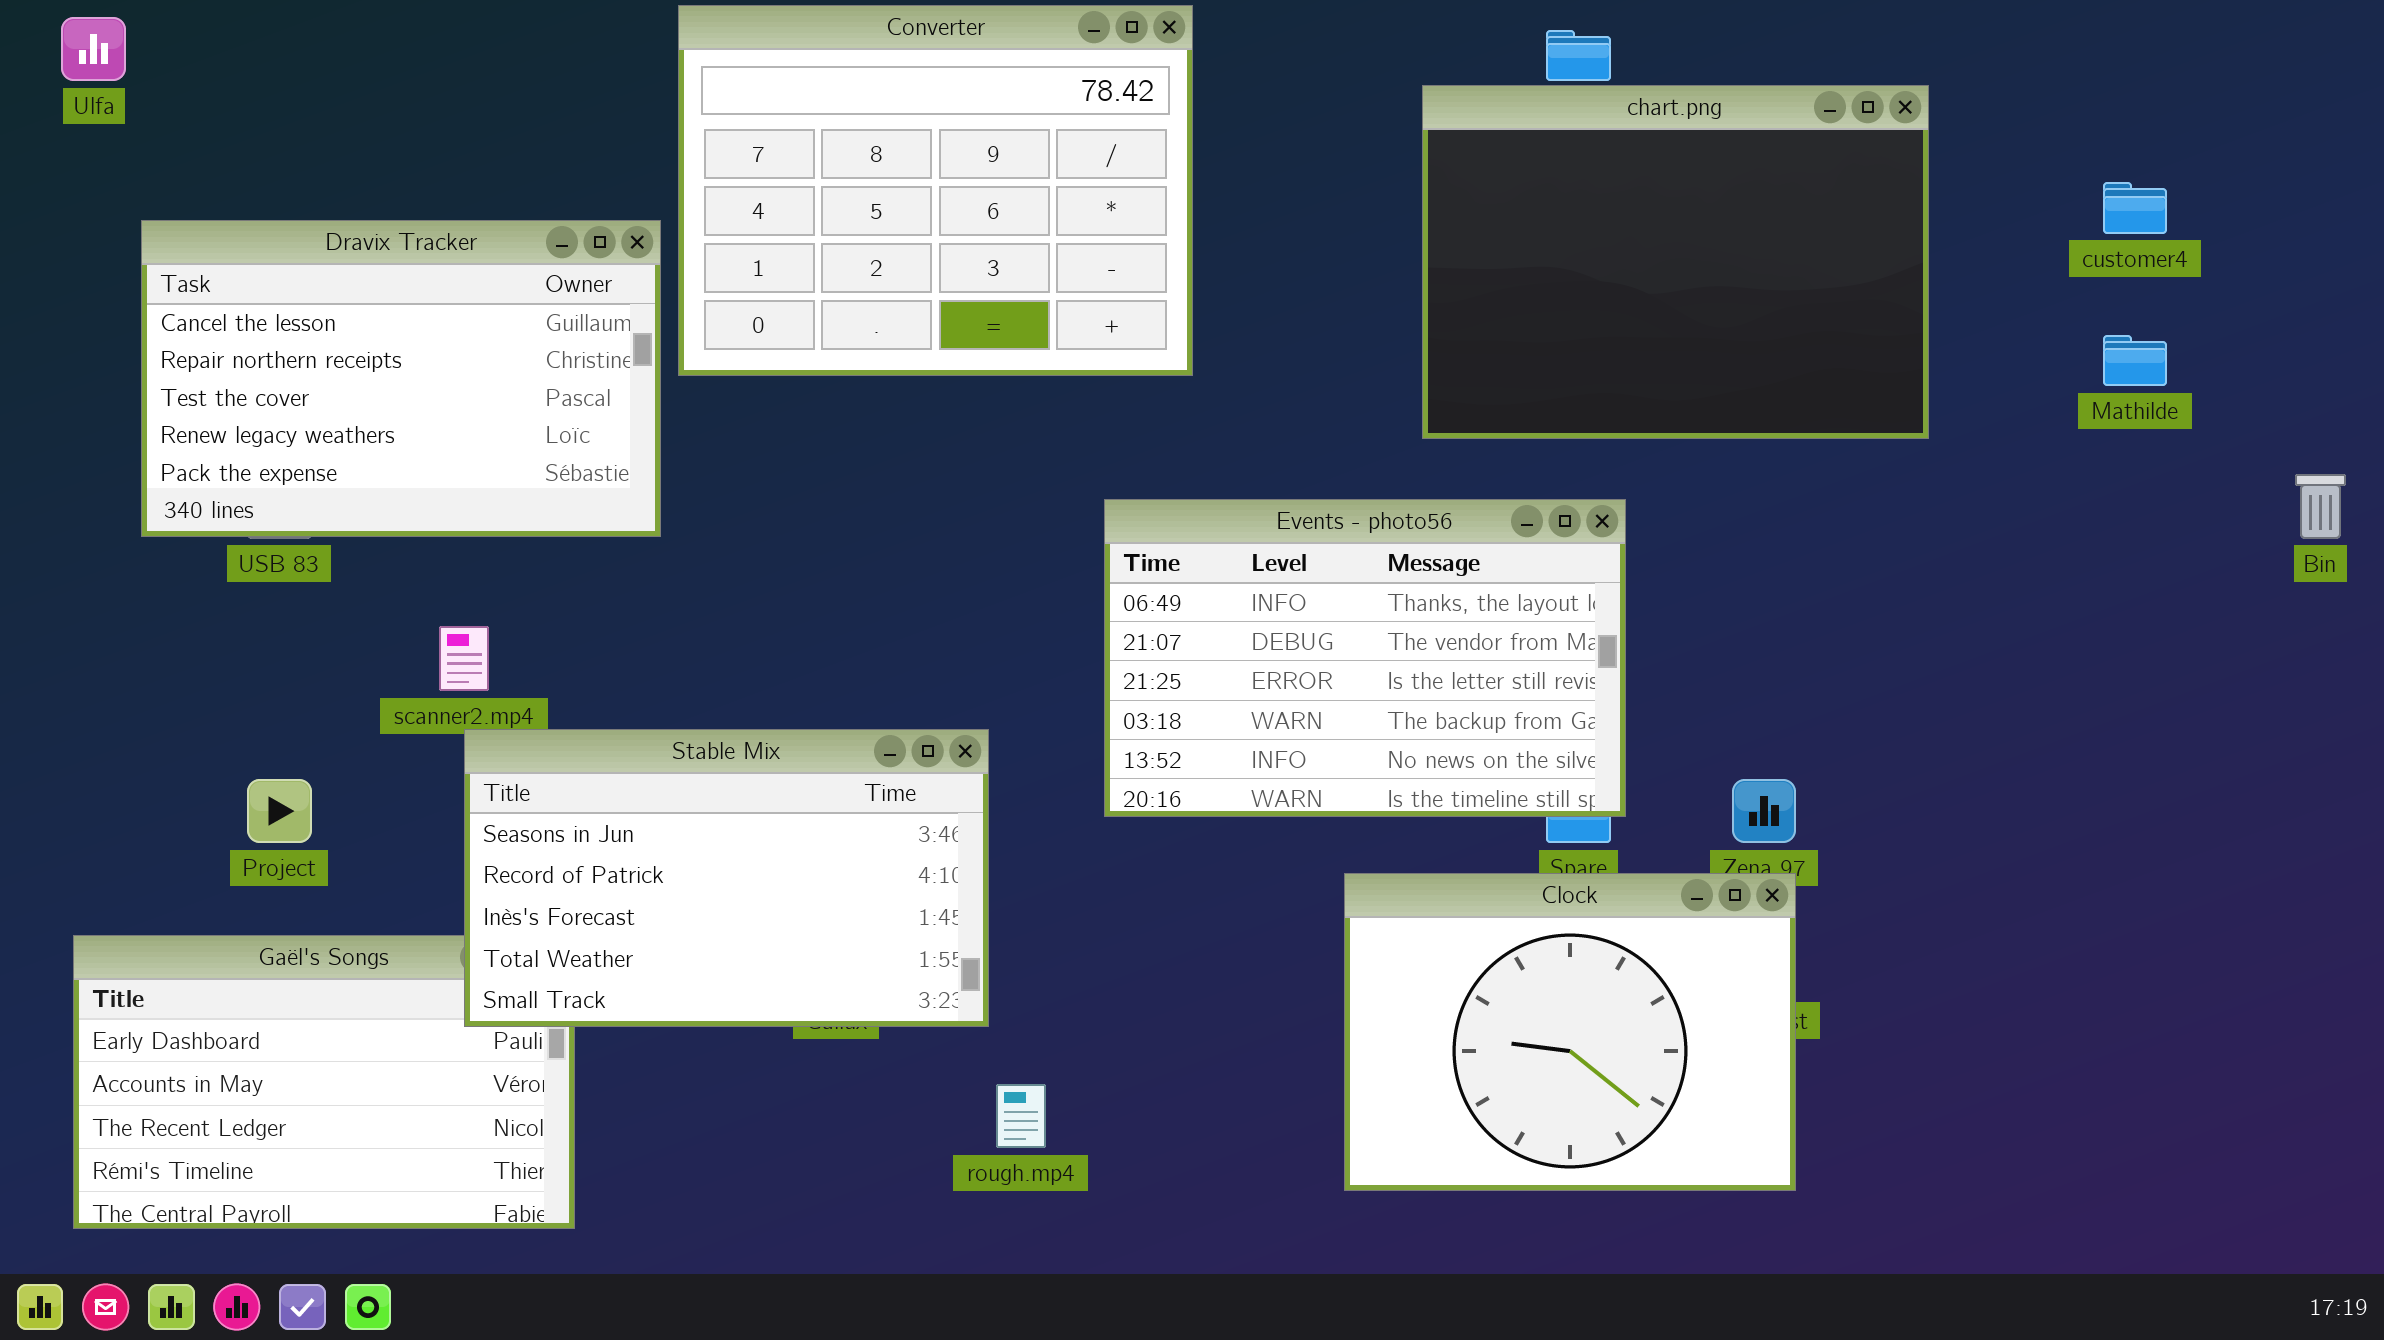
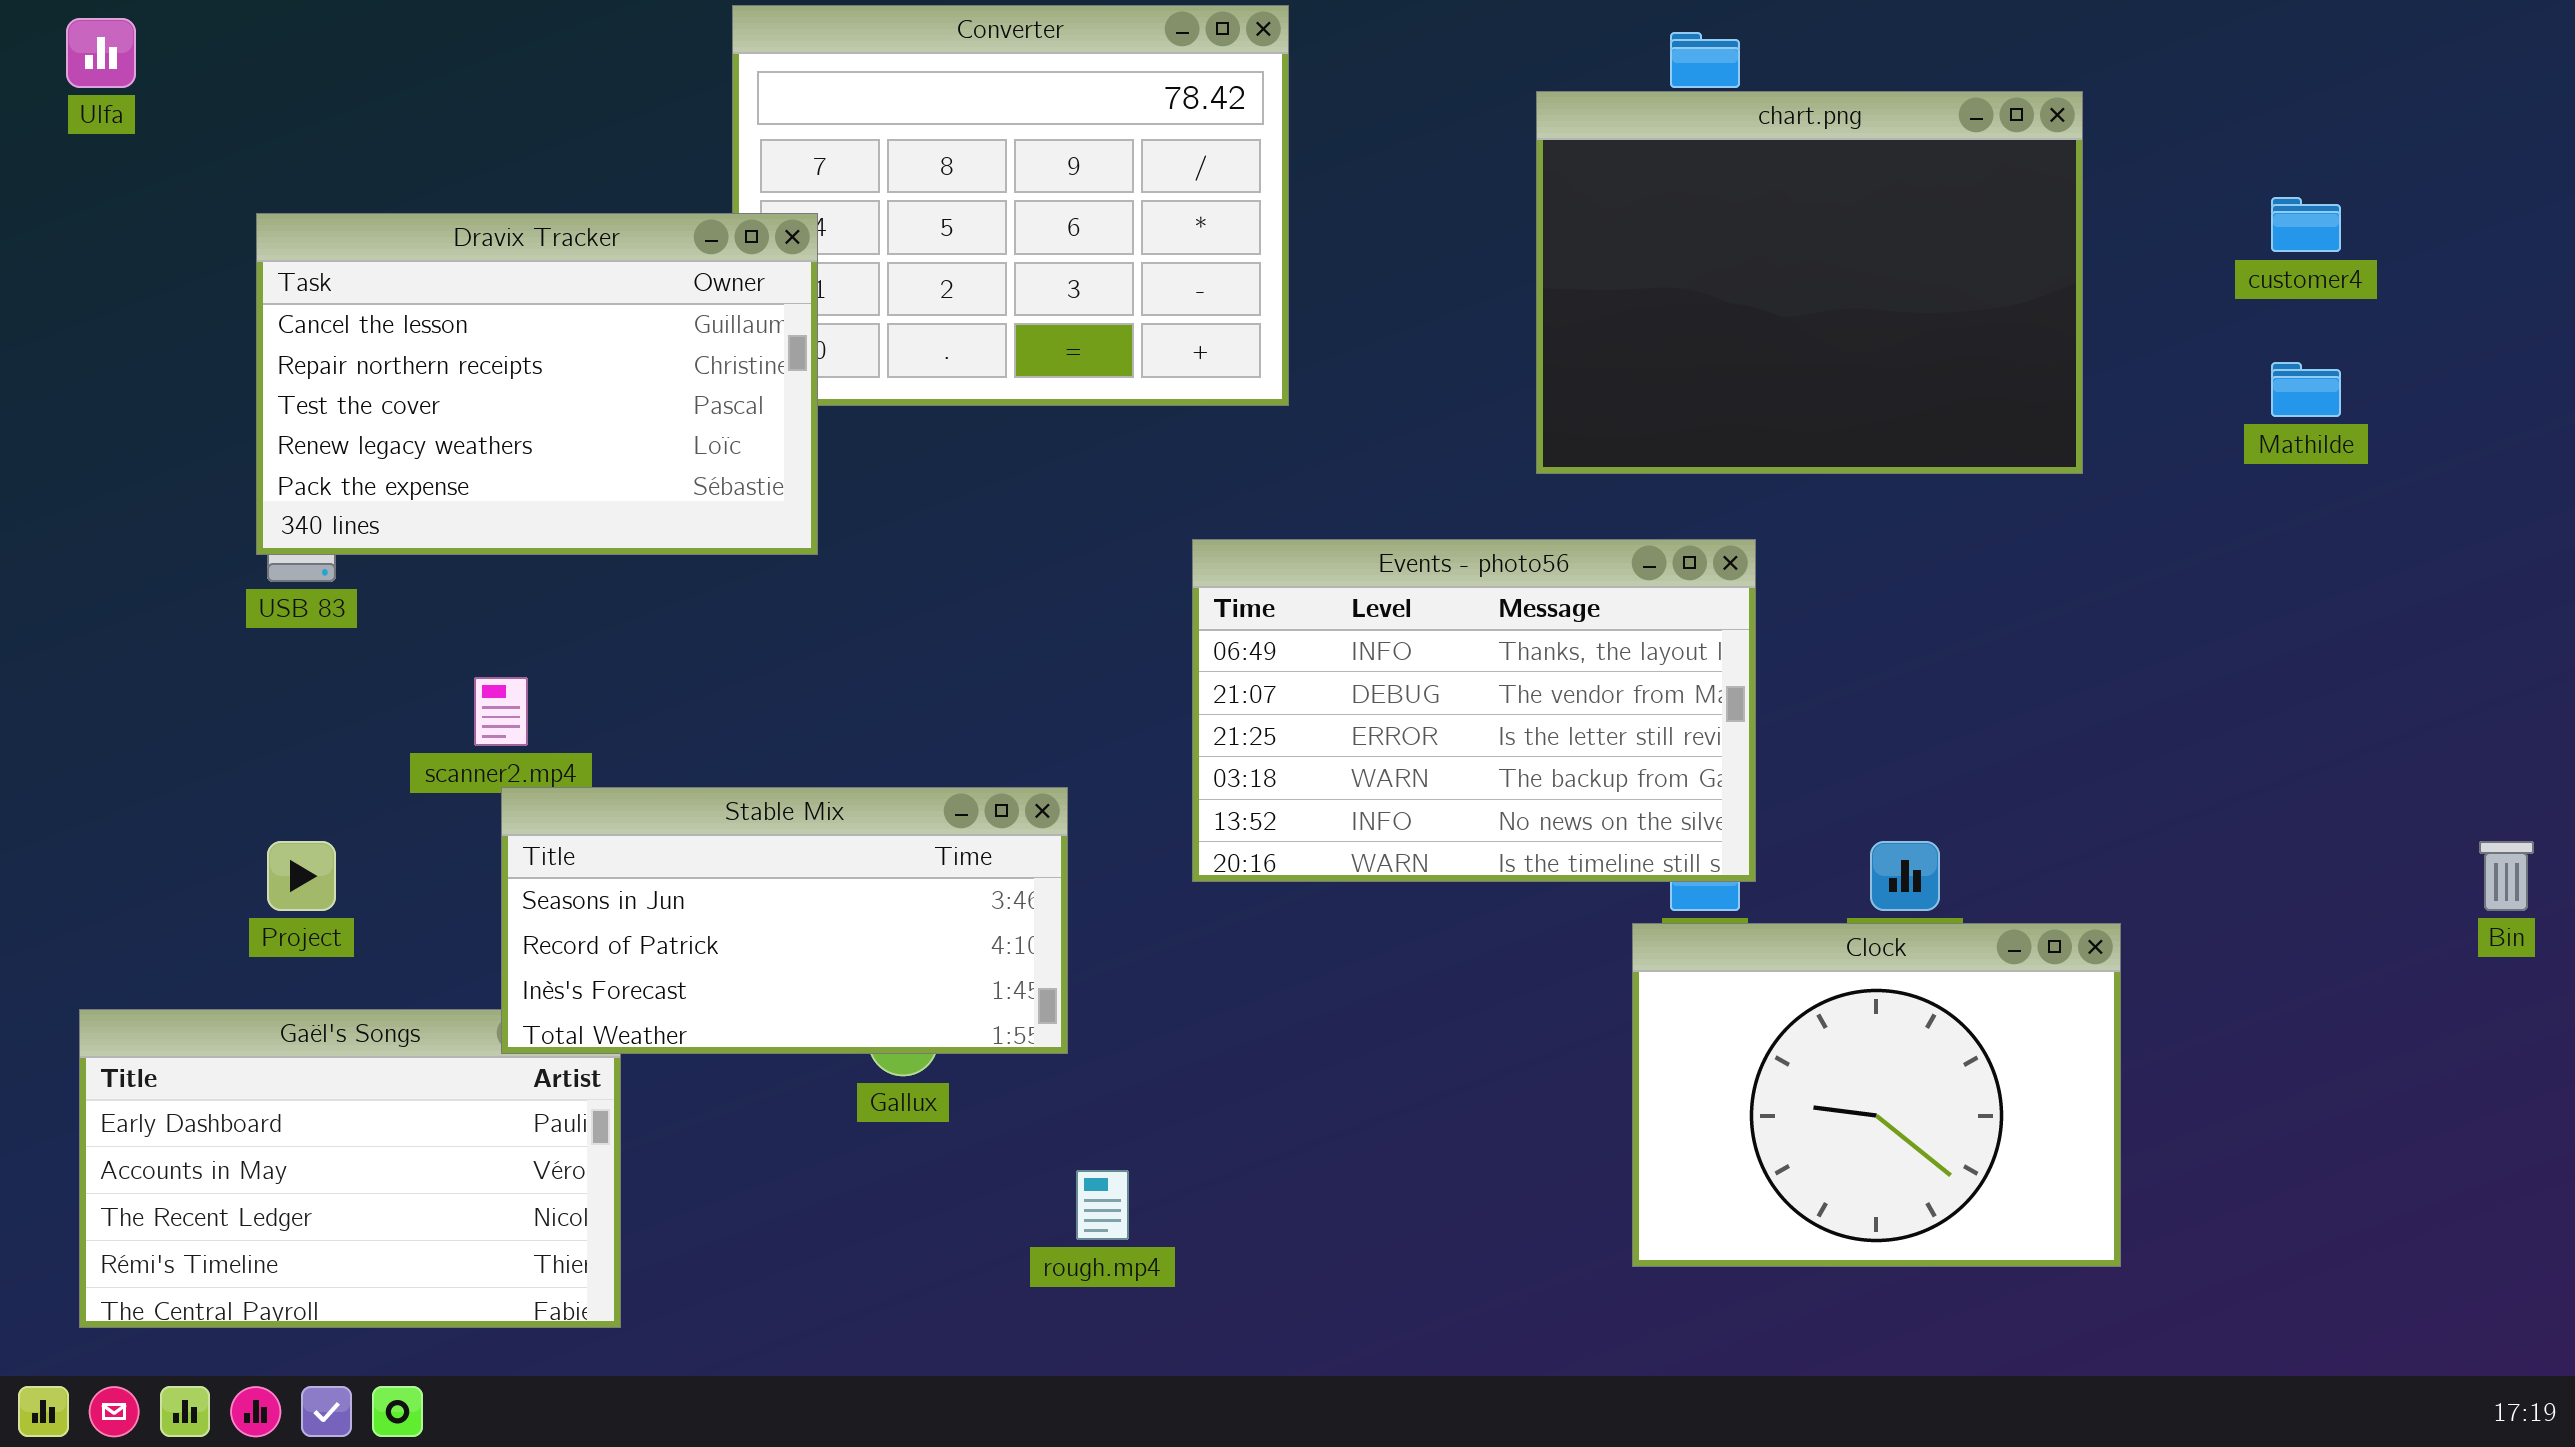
Dravix Tracker: [141,220,661,537] -> [256,213,818,555], moved
Bin: [2295,474,2346,539] -> [2479,841,2534,911], moved
Stable Mix: [464,729,989,1027] -> [501,787,1068,1054], resized
Clock: [1344,873,1796,1191] -> [1632,923,2121,1267], moved

